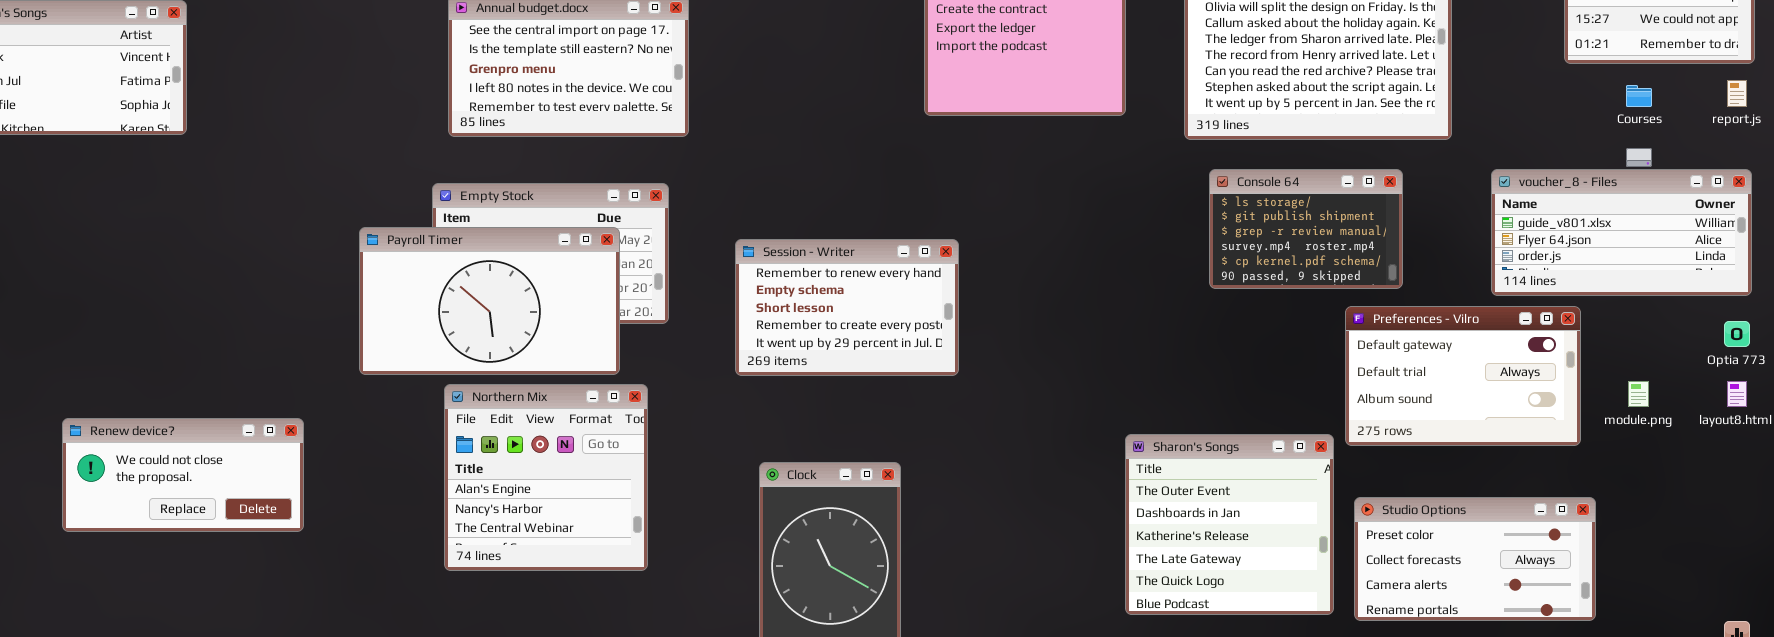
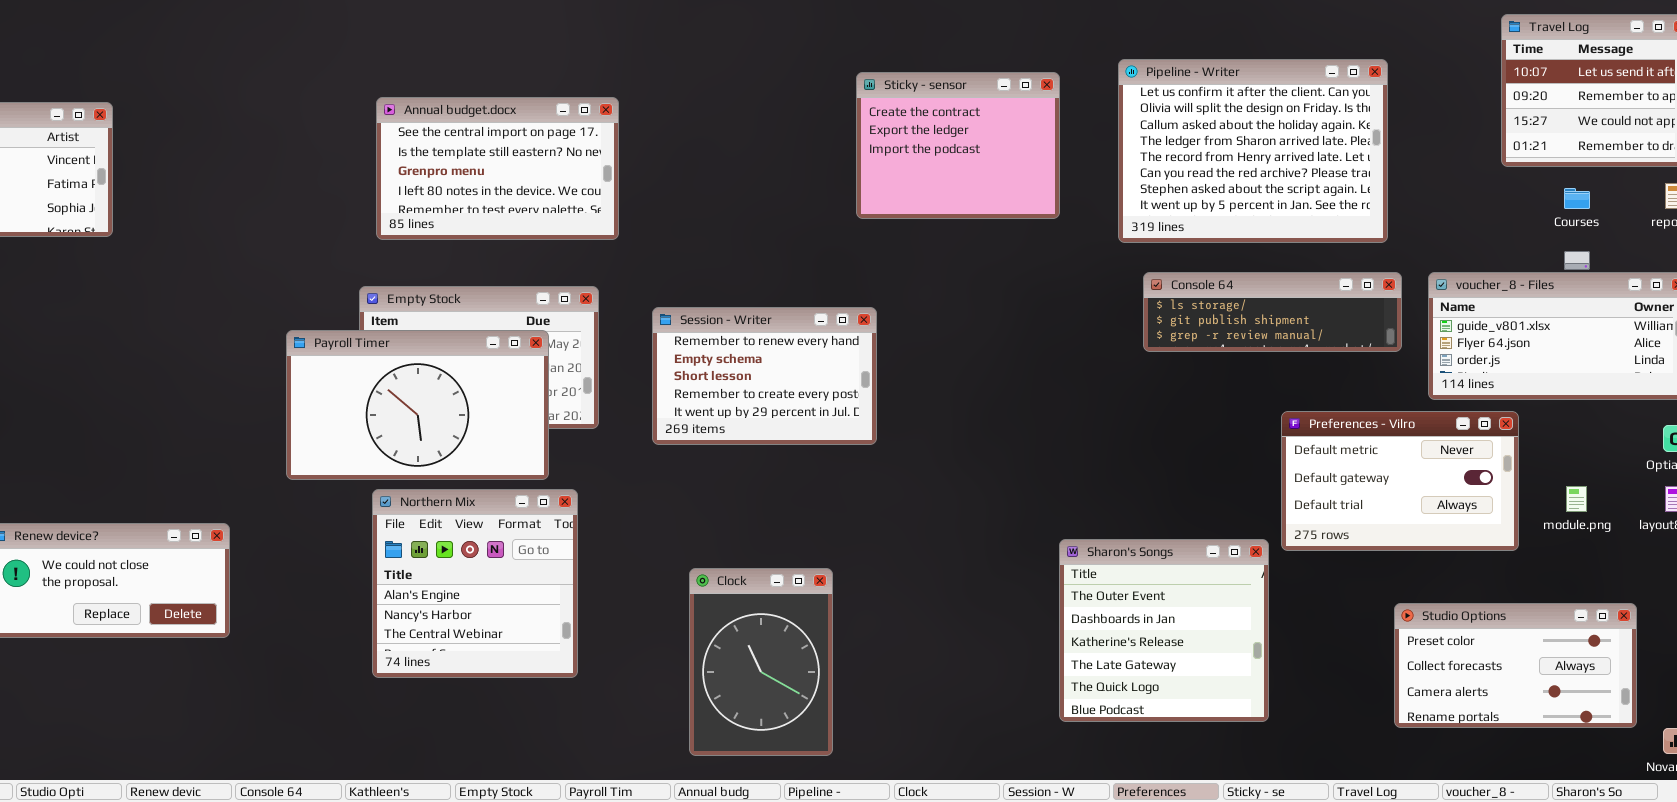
Console 64: [1209,169,1403,289] -> [1143,272,1402,352], resized
Session - Writer: [735,239,959,376] -> [652,307,877,445], moved
Preferences - Vilro: [1345,306,1581,446] -> [1281,411,1519,551], scrolled up 1 row
Studio Options: [1354,497,1596,621] -> [1394,603,1637,728], moved

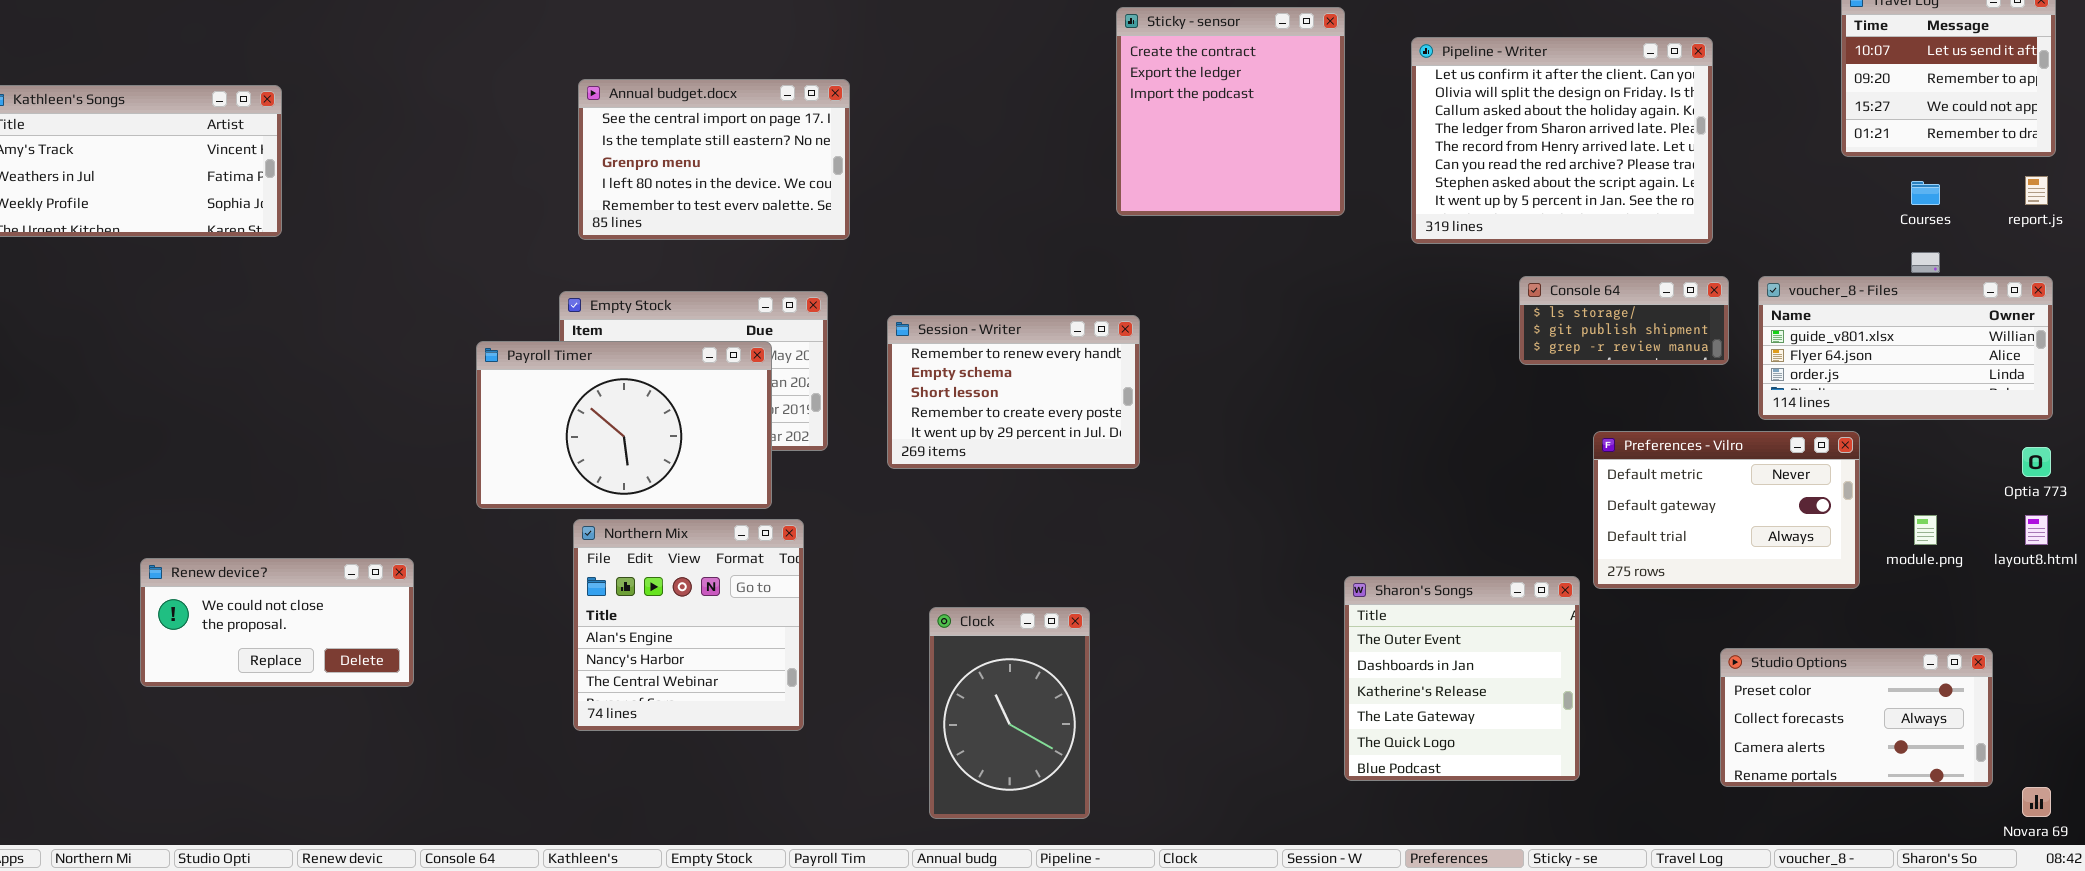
Sticky - sensor: [856,72,1060,219] -> [1116,7,1345,216], resized
Console 64: [1143,272,1402,352] -> [1519,276,1729,365], resized

